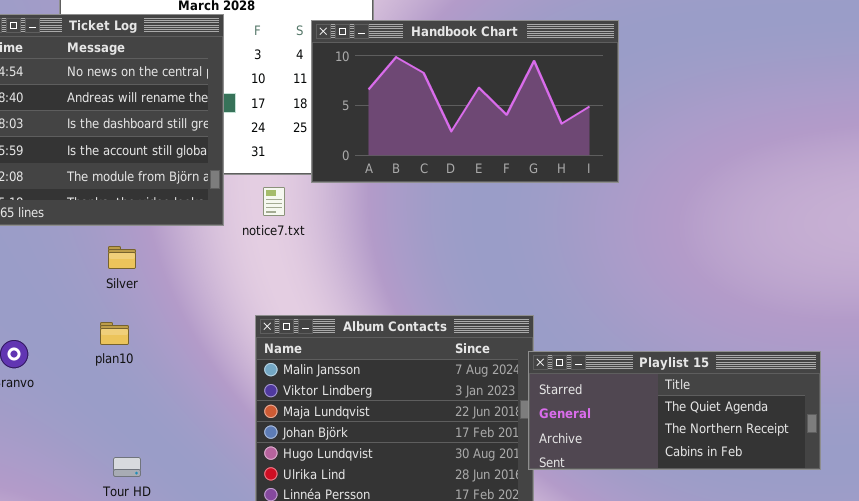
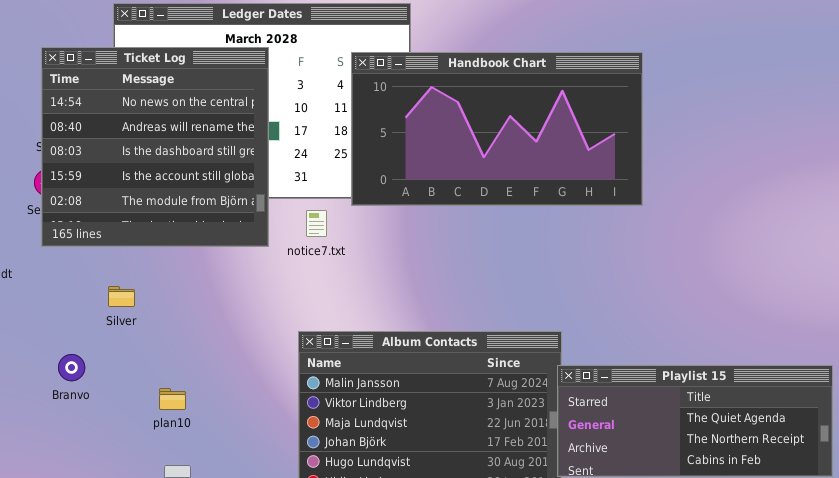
Silver: [108,246,136,269] -> [108,286,135,307], moved
plan10: [100,322,129,345] -> [159,388,186,410], moved

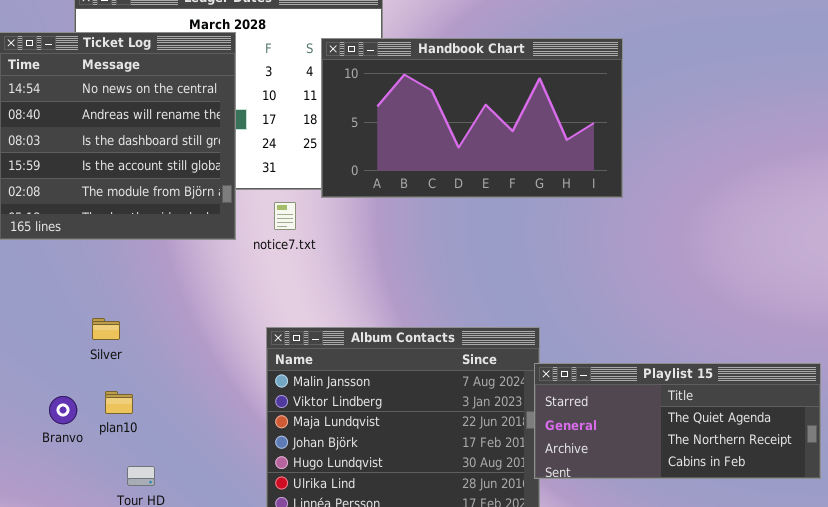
Silver: [108,286,135,307] -> [92,318,120,340], moved
Branvo: [58,354,85,381] -> [49,396,77,424], moved
plan10: [159,388,186,410] -> [105,391,133,414], moved

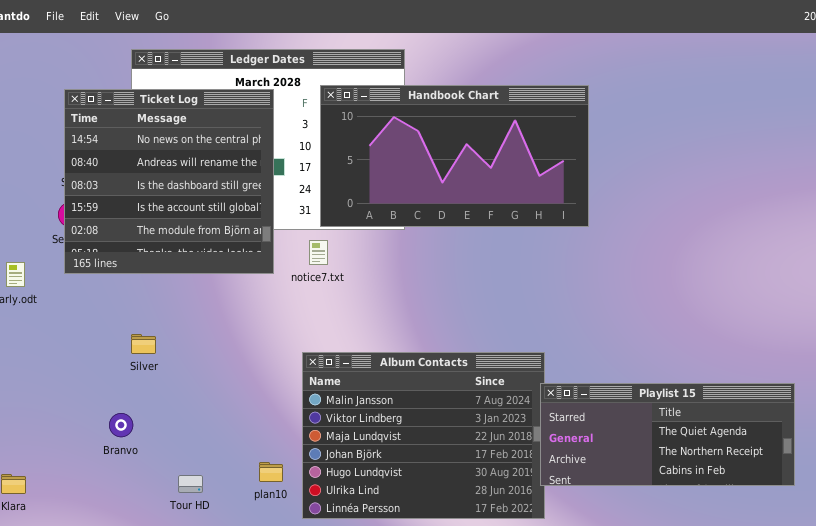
Handbook Chart: [321,38,623,198] -> [320,85,589,227], moved
Silver: [92,318,120,340] -> [131,334,156,354], moved
plan10: [105,391,133,414] -> [259,462,283,482], moved

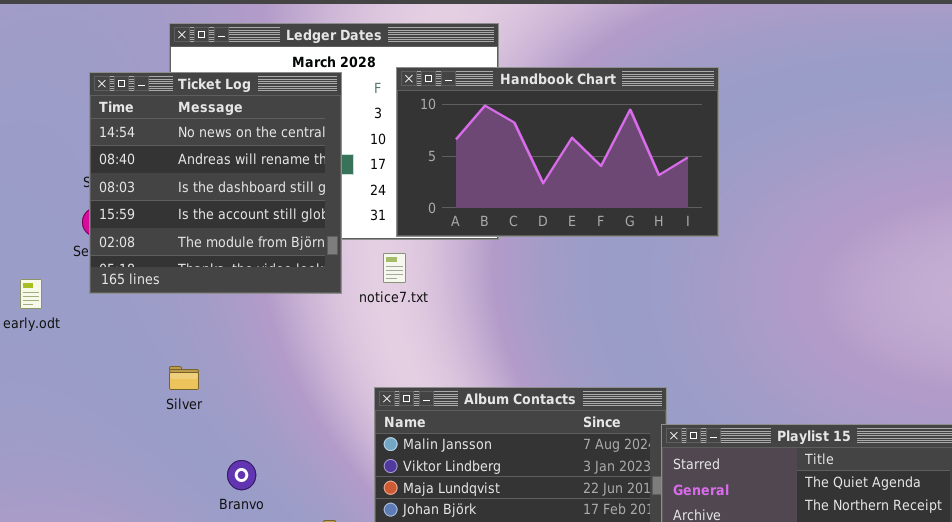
Branvo: [109,413,133,437] -> [227,460,256,490], moved

